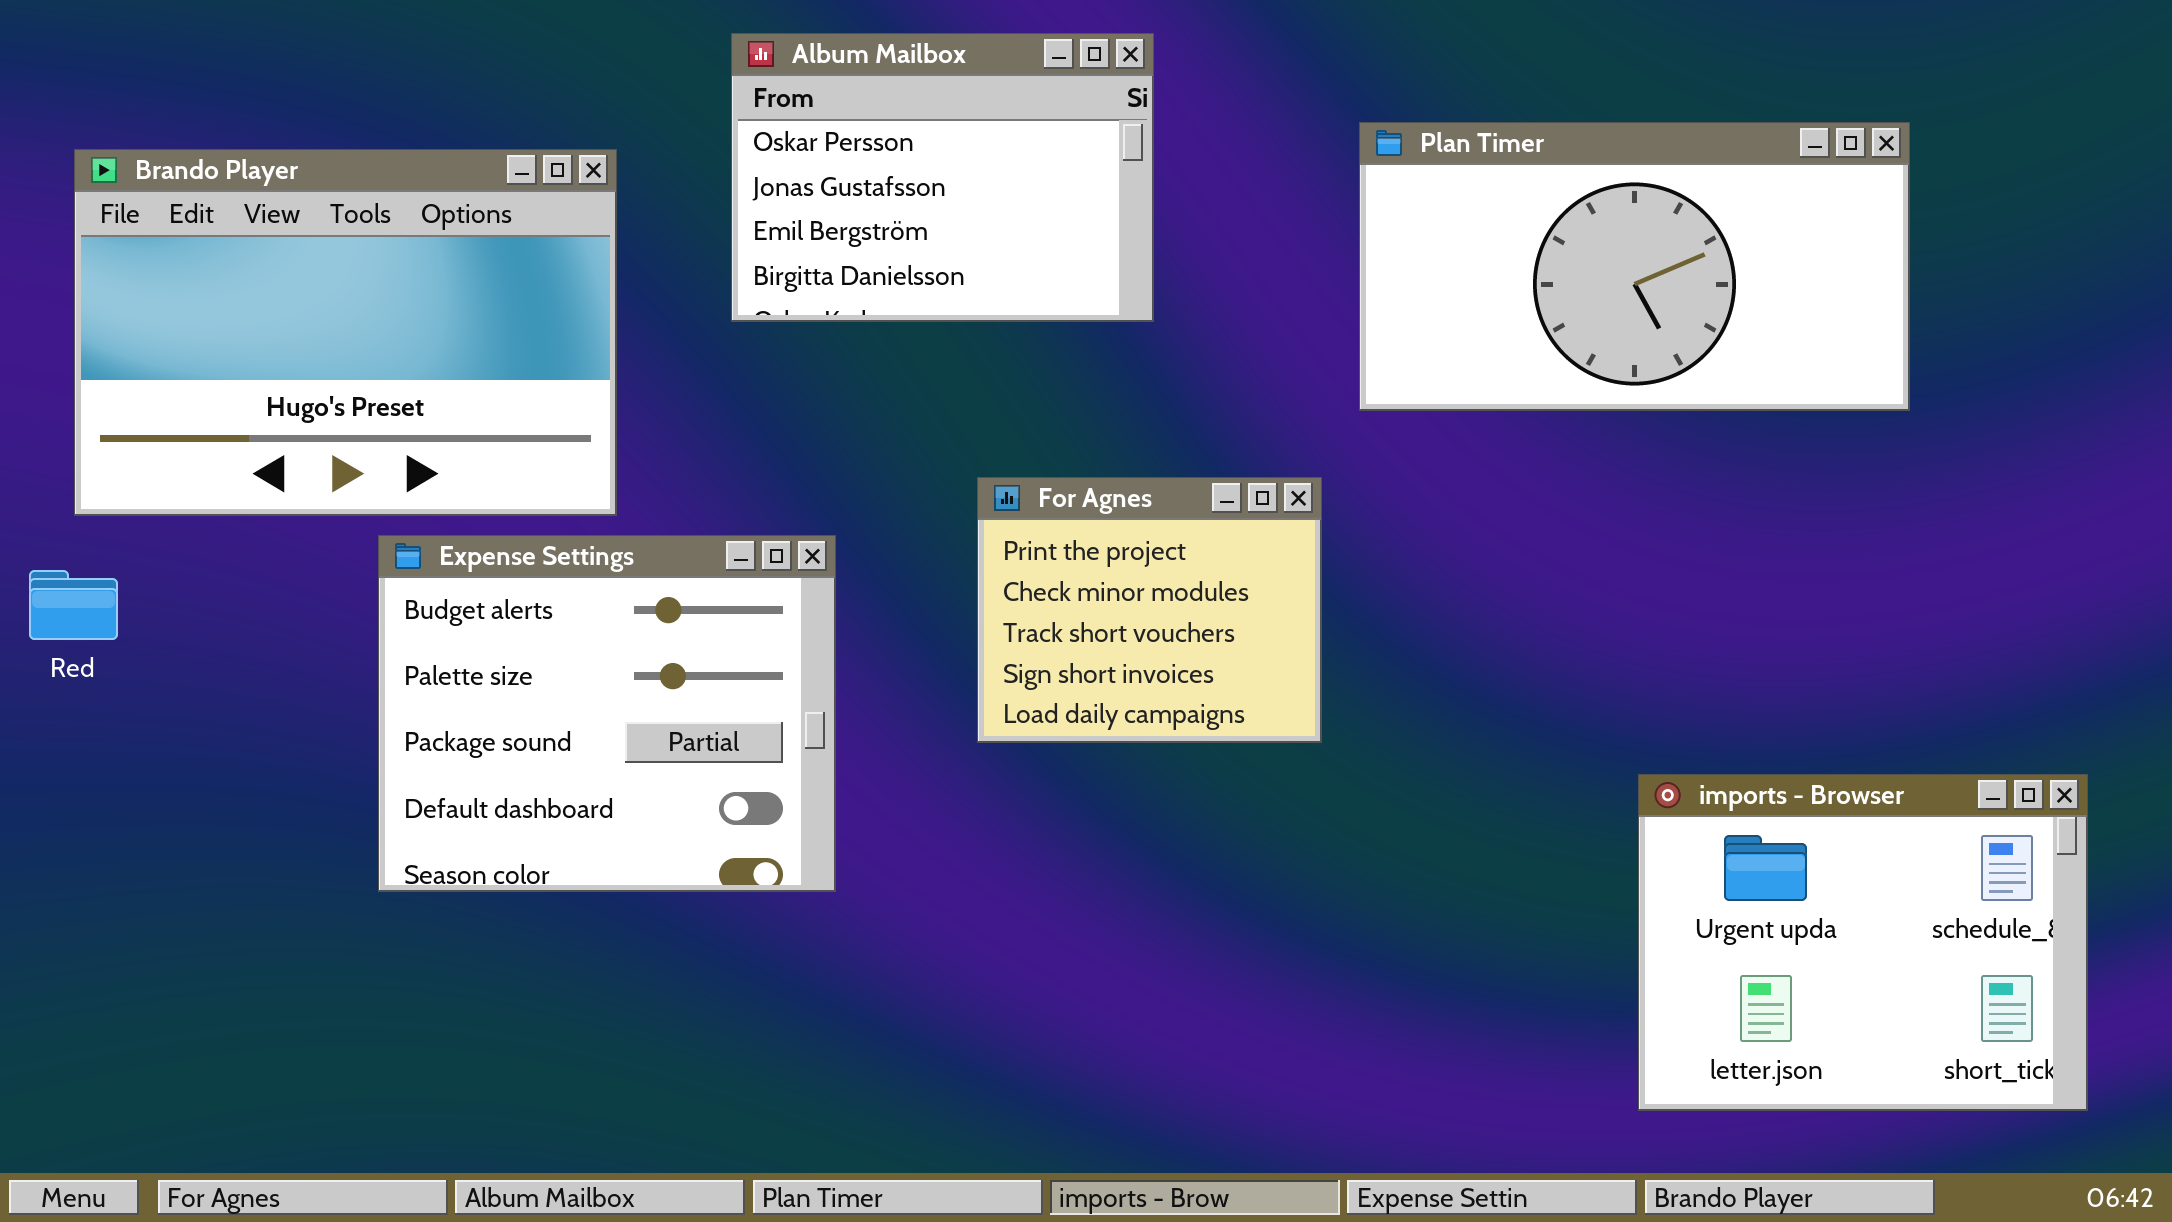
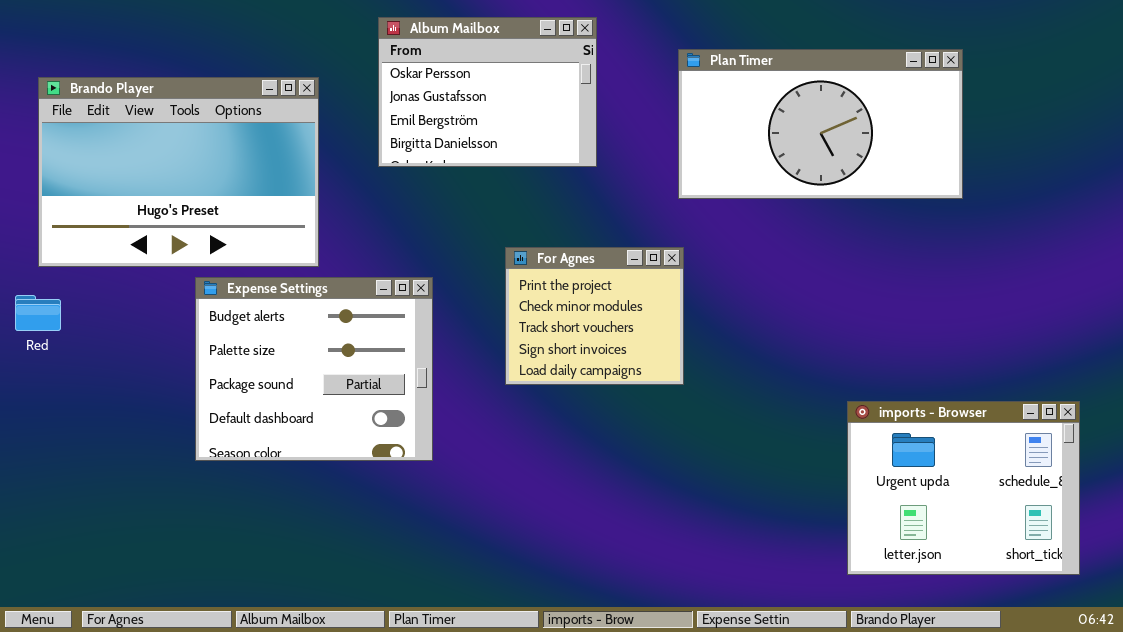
Plan Timer: [1359,122,1910,411] -> [678,49,963,199], moved

